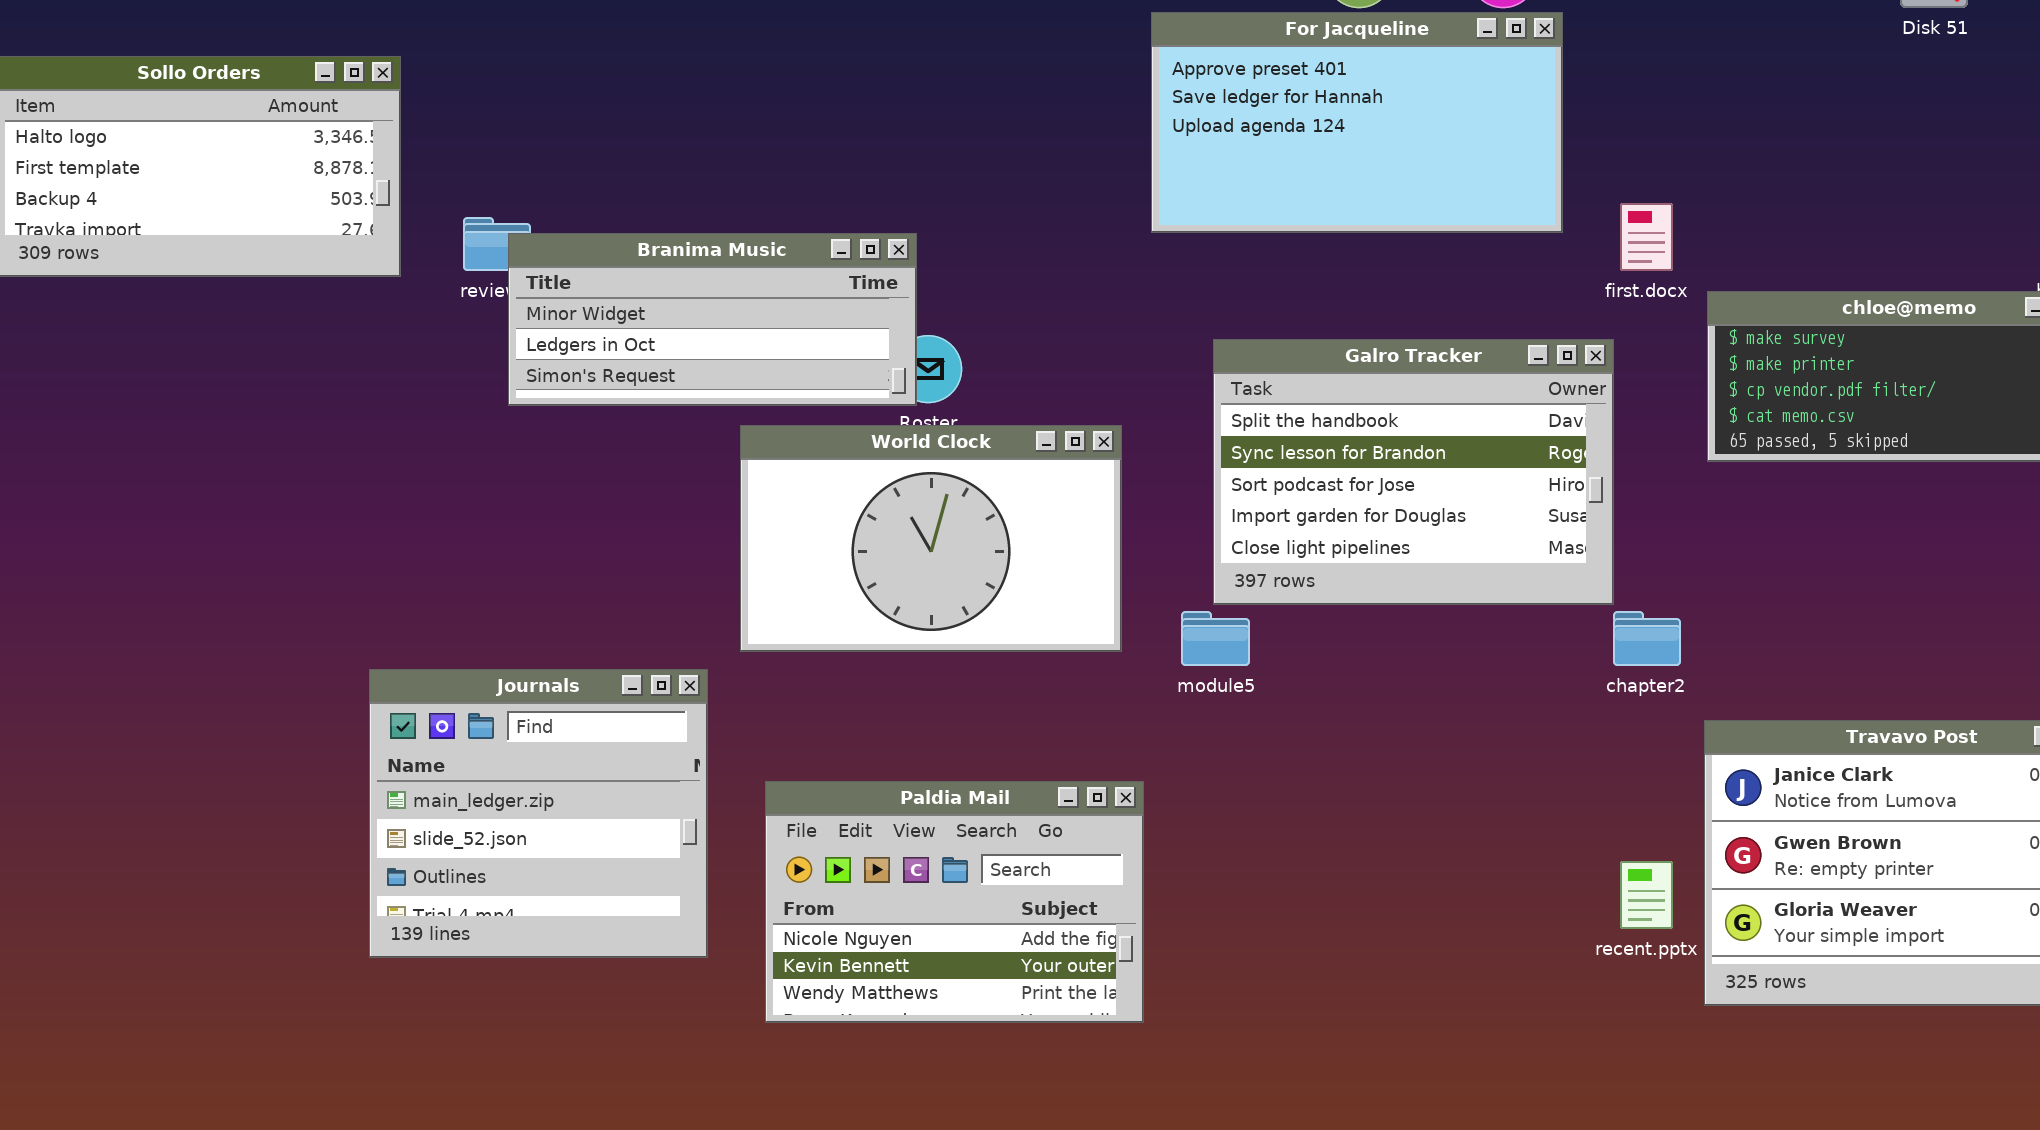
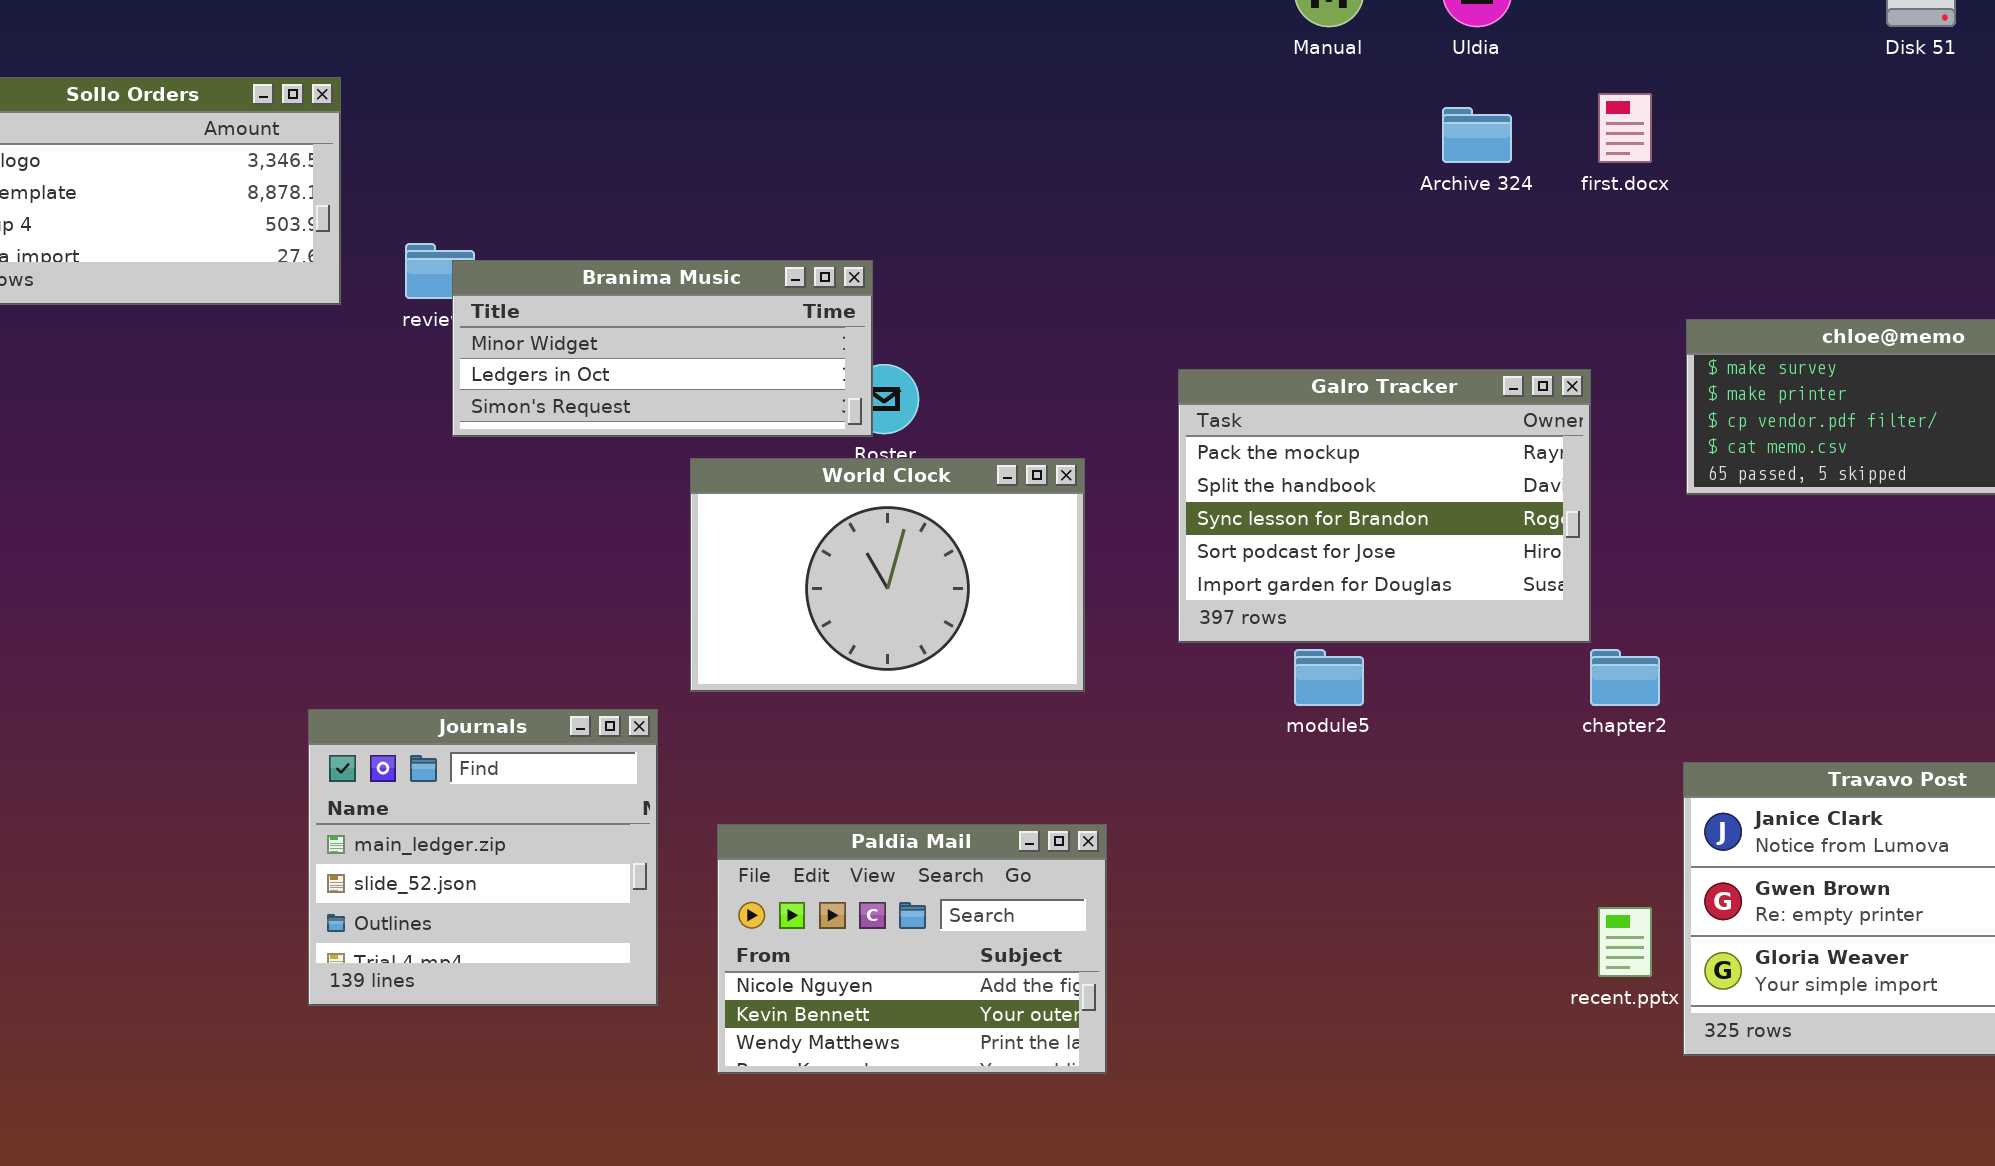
For Jacqueline: [1151,12,1563,233] -> none, closed
first.docx: [1620,203,1673,271] -> [1598,93,1652,163], moved
Galro Tracker: [1213,339,1614,605] -> [1178,369,1591,643], scrolled up 1 row
module5: [1181,611,1250,666] -> [1294,649,1364,706], moved

